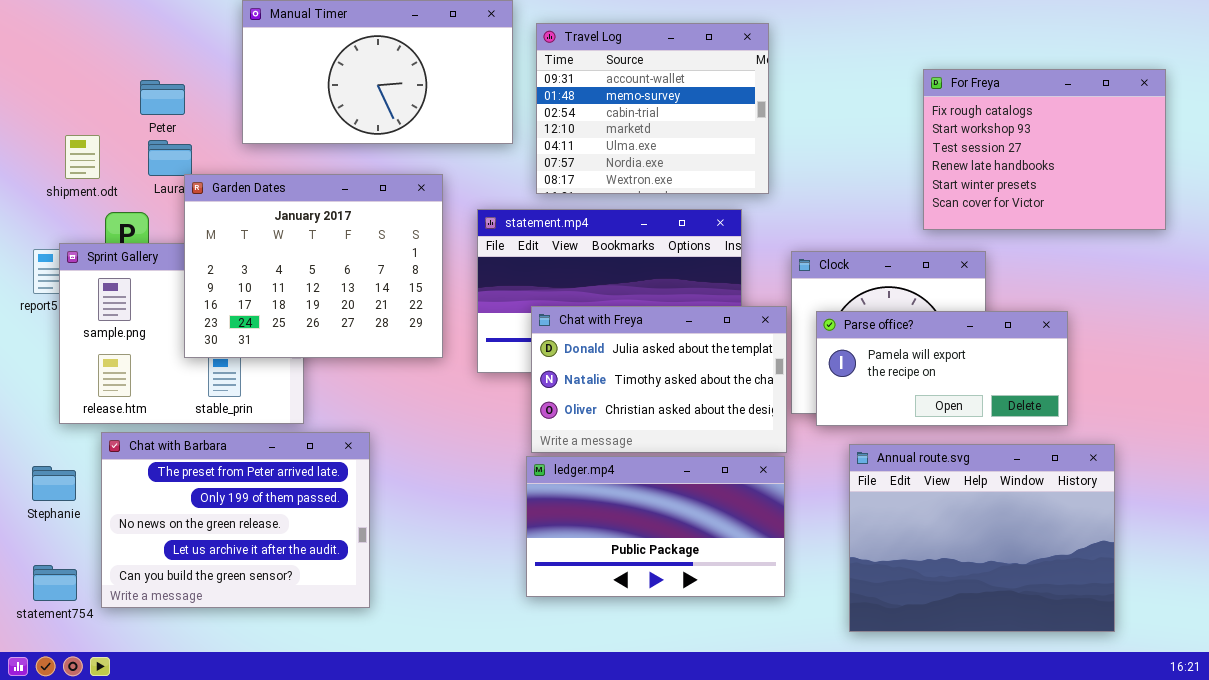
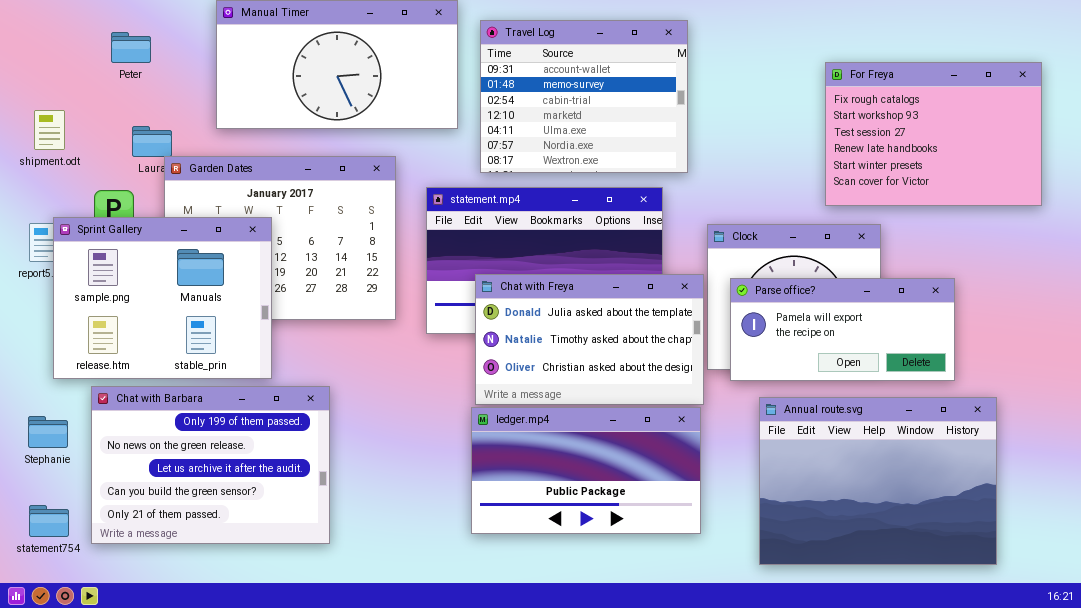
Peter: [140,80,185,115] -> [111,32,151,63], moved
shipment.odt: [65,135,100,179] -> [34,110,65,150], moved
Sprint Gallery: [59,243,304,424] -> [53,217,272,379], raised
Chat with Barbara: [101,432,370,608] -> [91,386,330,544], scrolled down 1 row

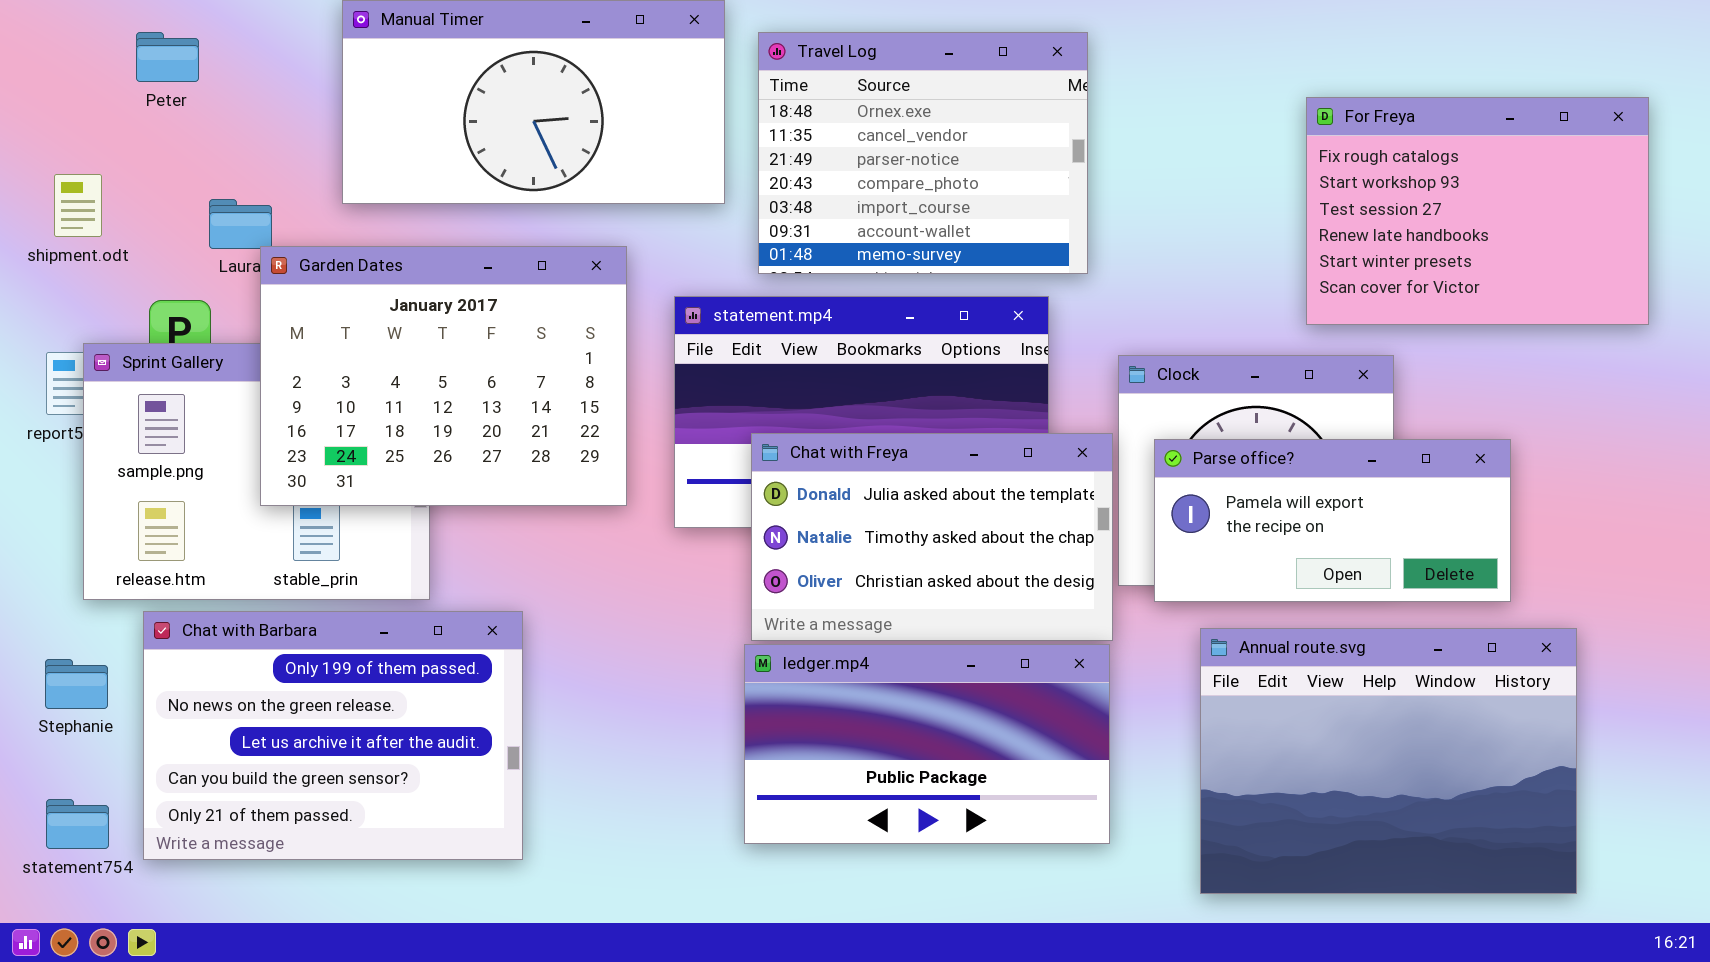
Travel Log: [480,20,688,173] -> [758,32,1088,274], scrolled up 5 rows
Peter: [111,32,151,63] -> [136,32,199,82], moved
Garden Dates: [164,156,396,320] -> [260,246,627,506], raised

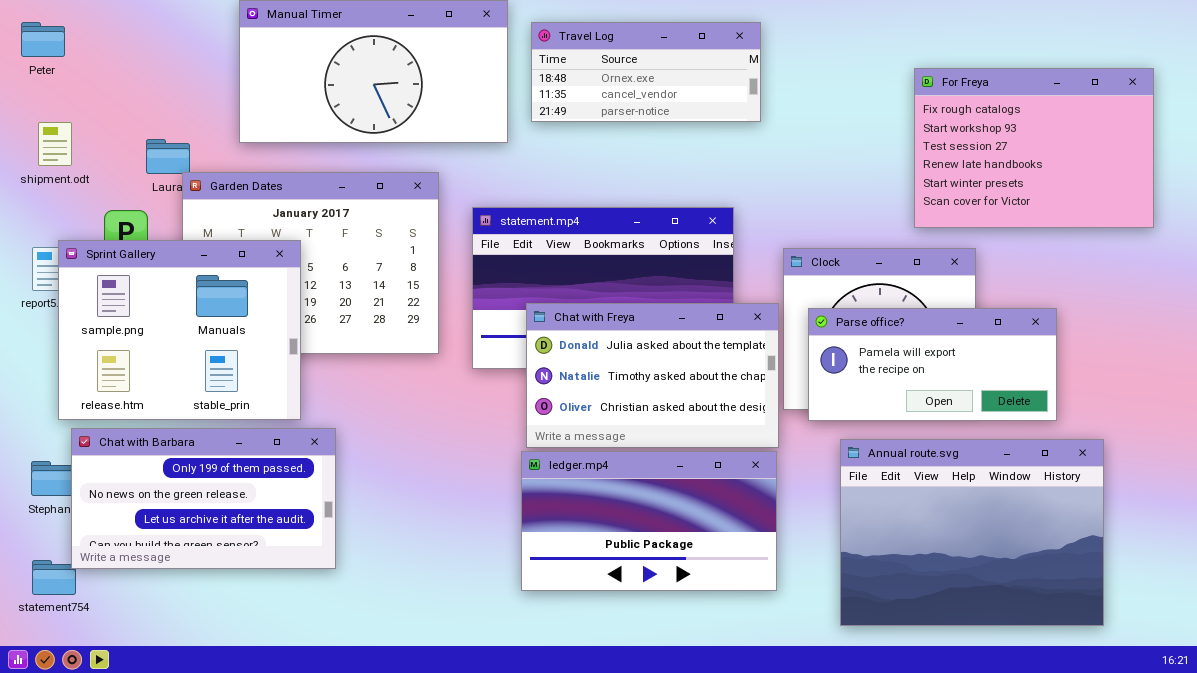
Peter: [136,32,199,82] -> [21,22,65,57], moved
Travel Log: [758,32,1088,274] -> [531,22,761,122], resized
Sprint Gallery: [83,343,430,600] -> [58,240,301,420], raised
Chat with Barbara: [143,611,523,860] -> [71,428,336,569], moved, resized

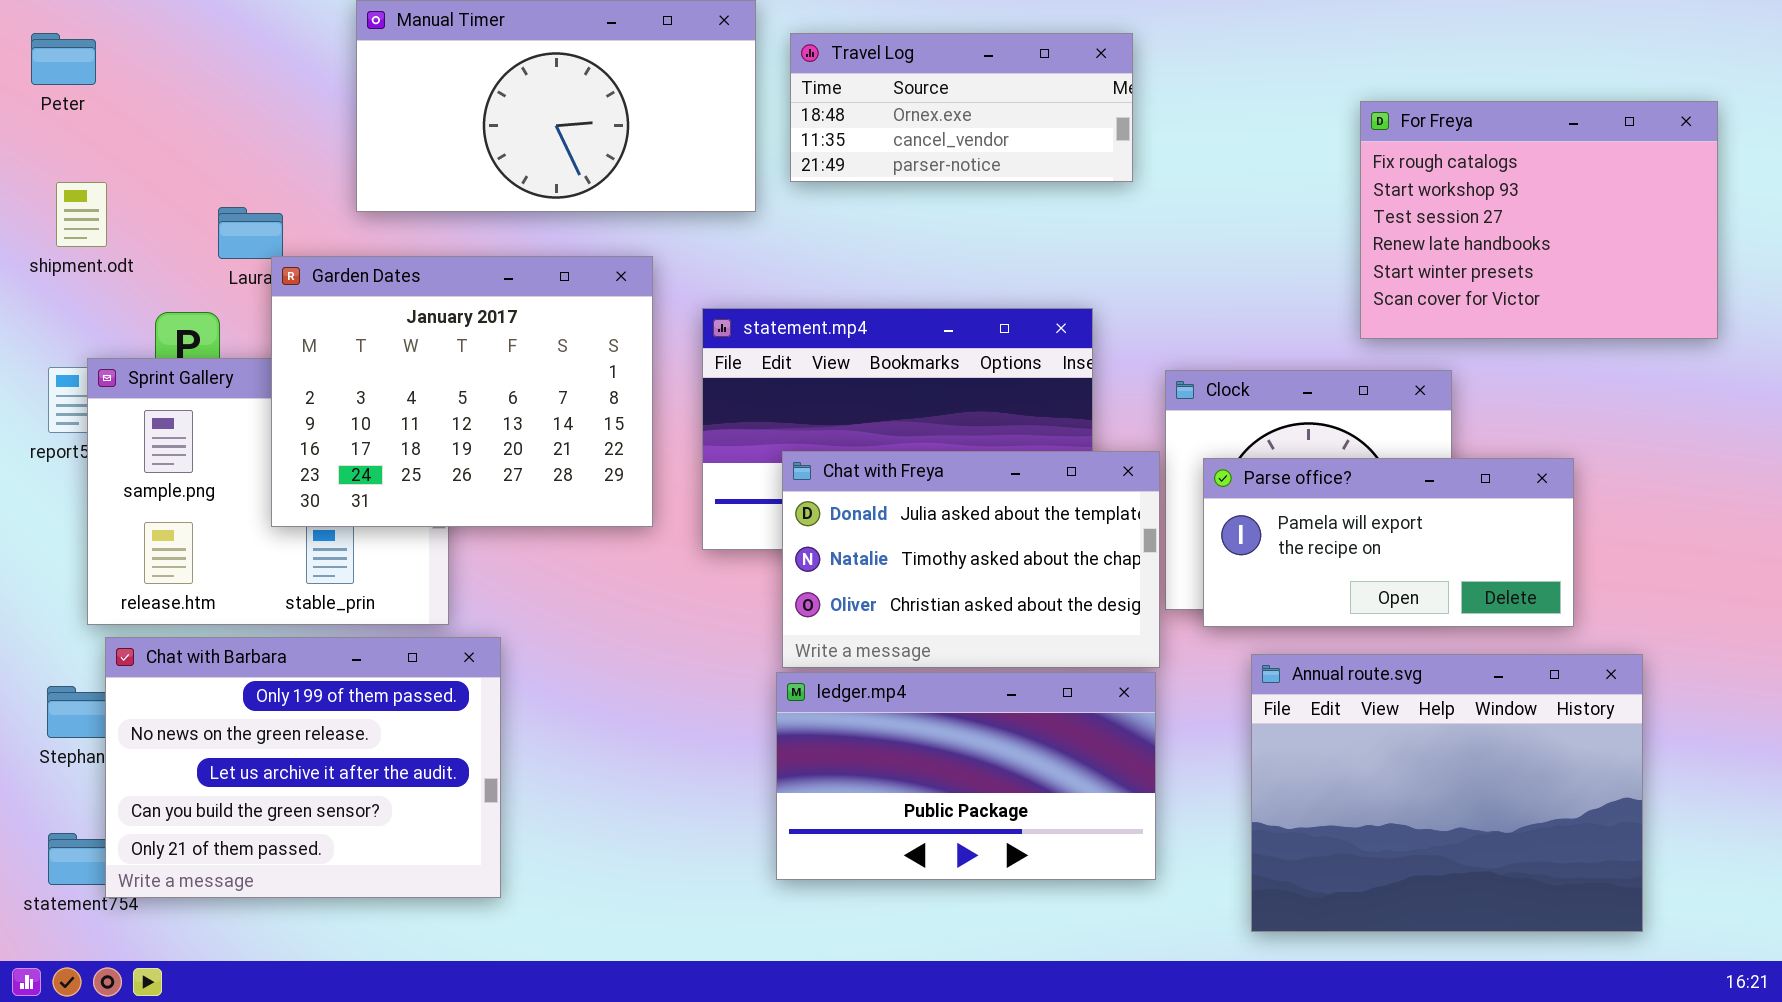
Garden Dates: [182,172,439,354] -> [271,256,653,527], raised
Chat with Barbara: [71,428,336,569] -> [105,637,501,898], resized

